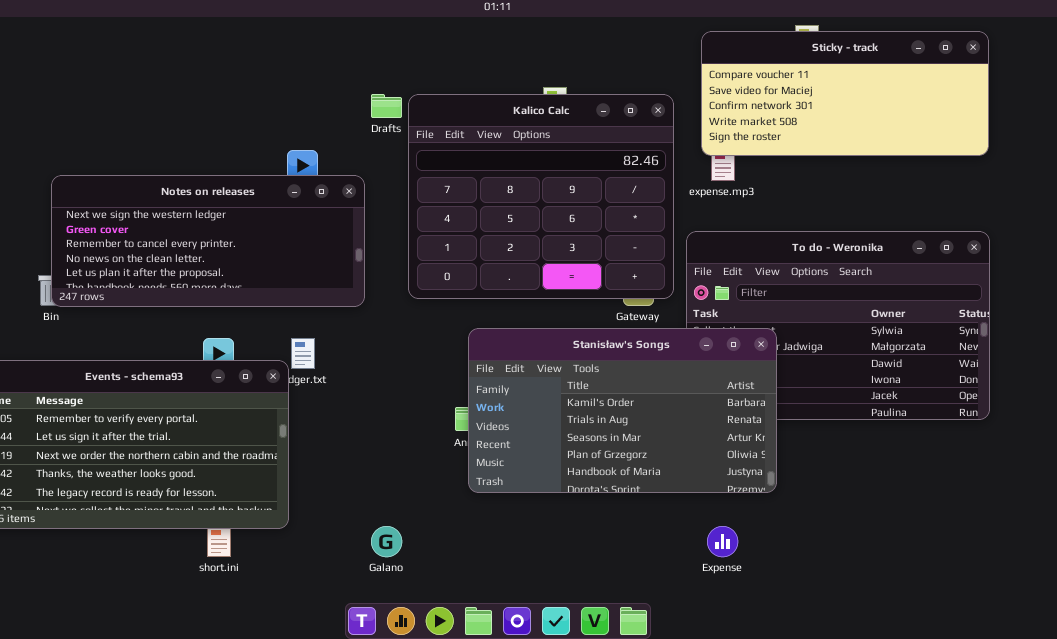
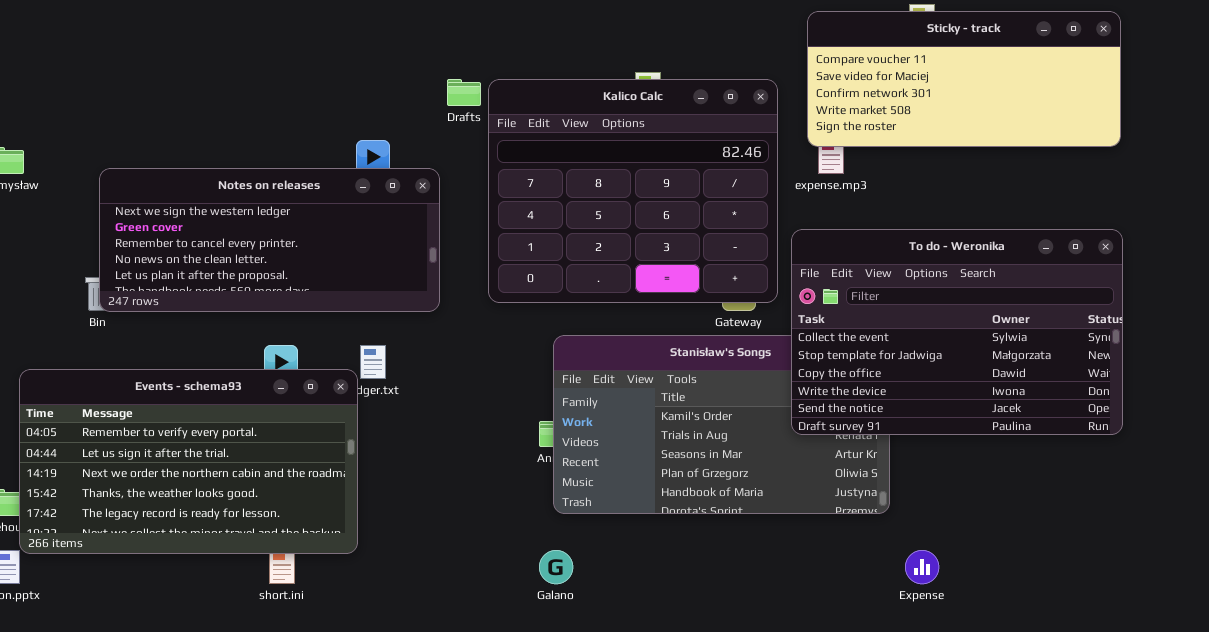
To do - Weronika: [686,231,990,420] -> [791,229,1123,435], raised
Galano: [371,526,402,557] -> [539,550,573,584], moved
Expense: [707,526,738,557] -> [905,550,939,584], moved

